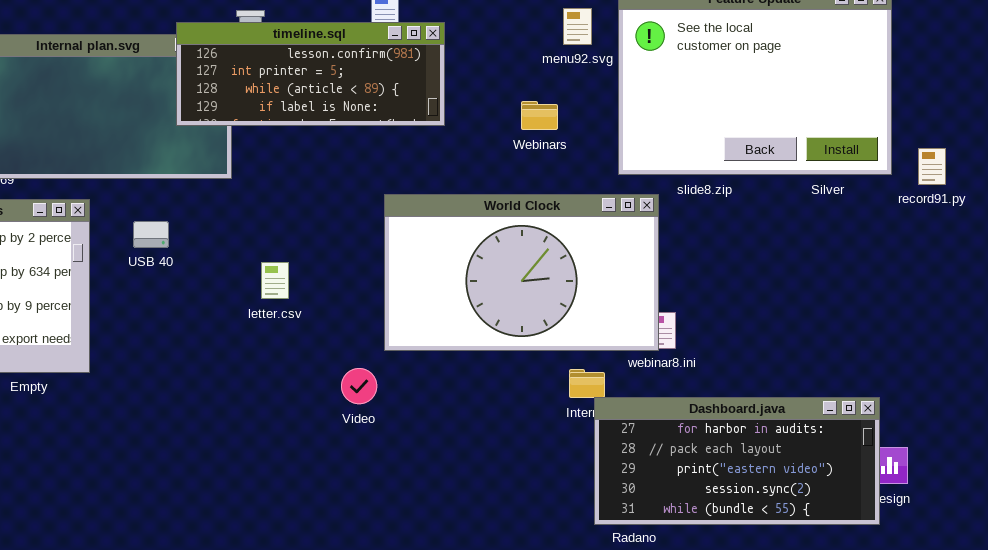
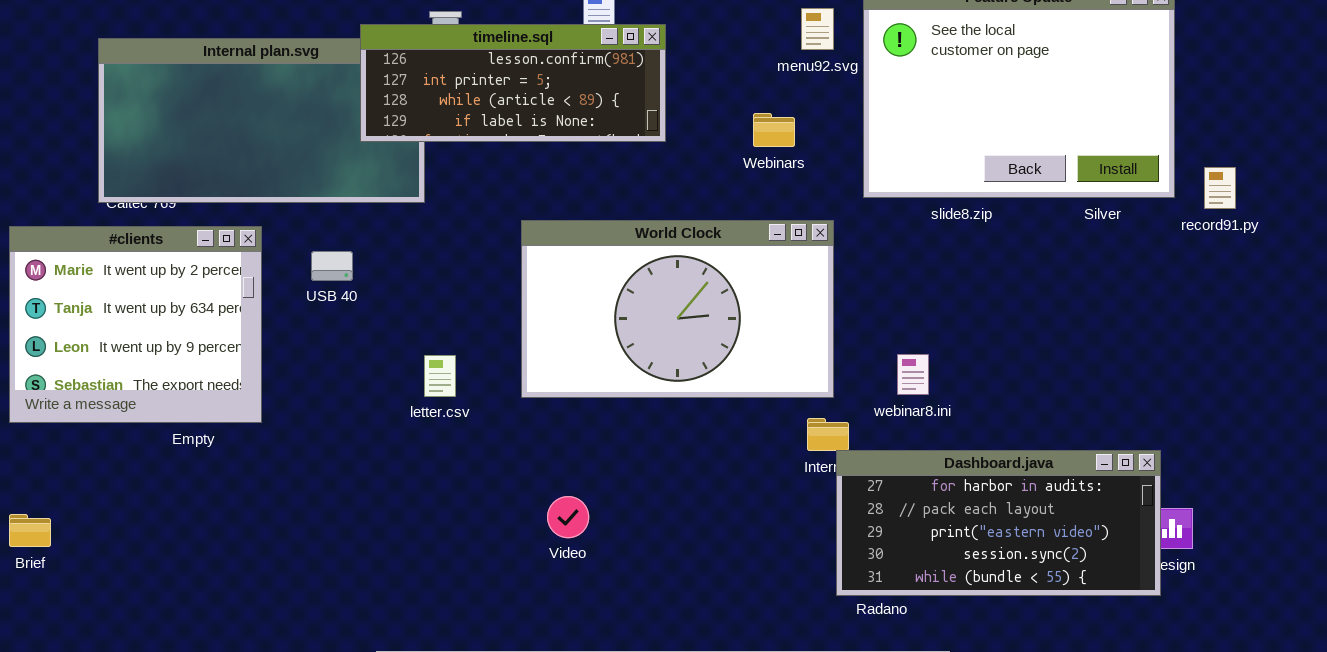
World Clock: [384,194,659,351] -> [521,220,834,398], moved
letter.csv: [261,262,289,299] -> [424,355,456,397], moved
Video: [341,368,377,404] -> [547,496,589,538], moved

